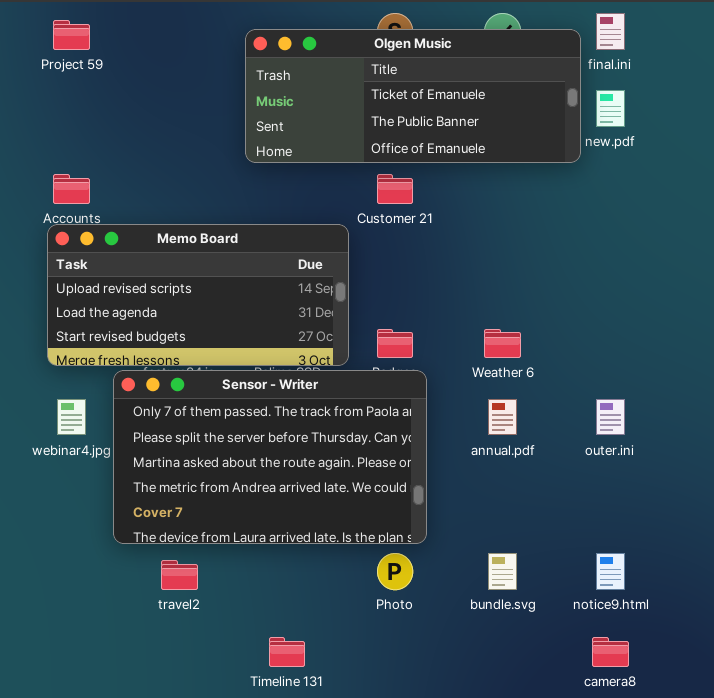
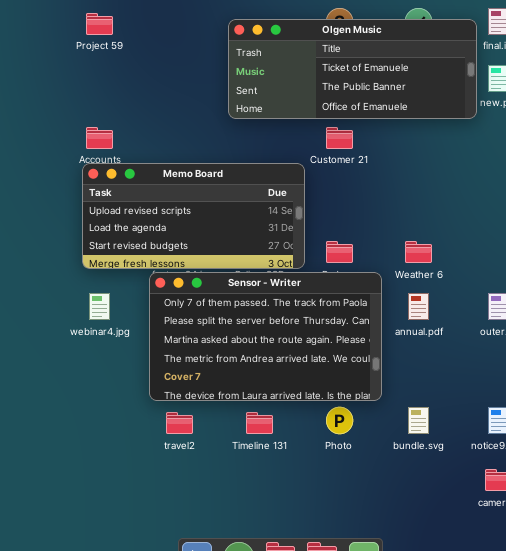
Sensor - Writer: [113,370,427,544] -> [149,272,382,401], moved
Timeline 131: [269,637,305,667] -> [246,412,273,434], moved

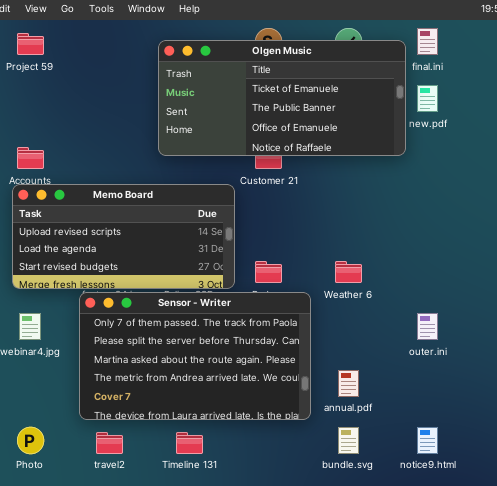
Olgen Music: [228,19,477,119] -> [158,40,406,156], resized
annual.pdf: [408,293,429,320] -> [338,370,359,397], moved
Photo: [326,407,353,434] -> [17,427,44,454], moved

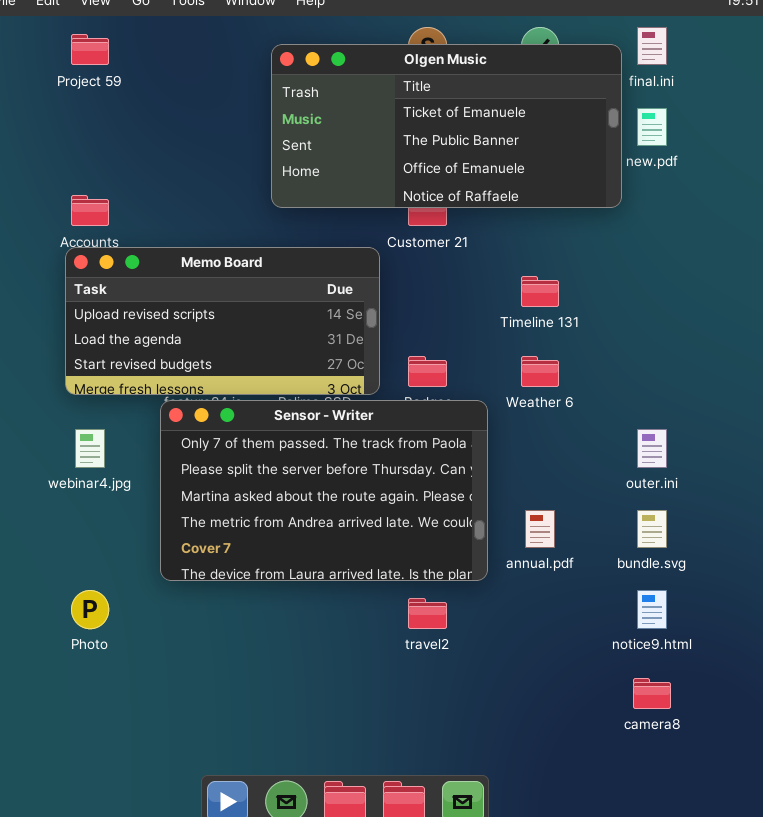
bundle.svg: [338,427,359,454] -> [637,510,667,548], moved
travel2: [96,432,123,454] -> [408,598,447,629], moved
Timeline 131: [176,432,203,454] -> [521,276,559,307], moved

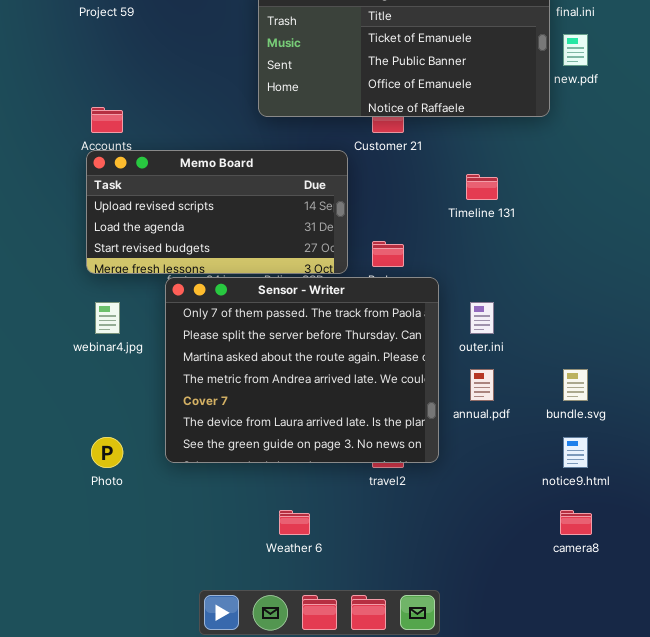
Weather 6: [521,356,559,387] -> [279,510,310,535], moved
Sensor - Writer: [160,400,488,581] -> [165,277,439,463], resized
outer.ini: [637,429,667,468] -> [470,302,494,334], moved

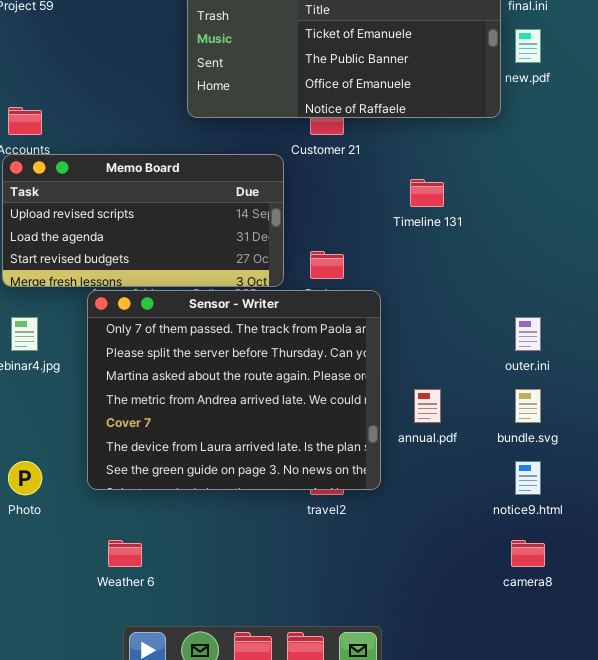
outer.ini: [470,302,494,334] -> [515,317,541,351], moved
Weather 6: [279,510,310,535] -> [108,540,142,567], moved

